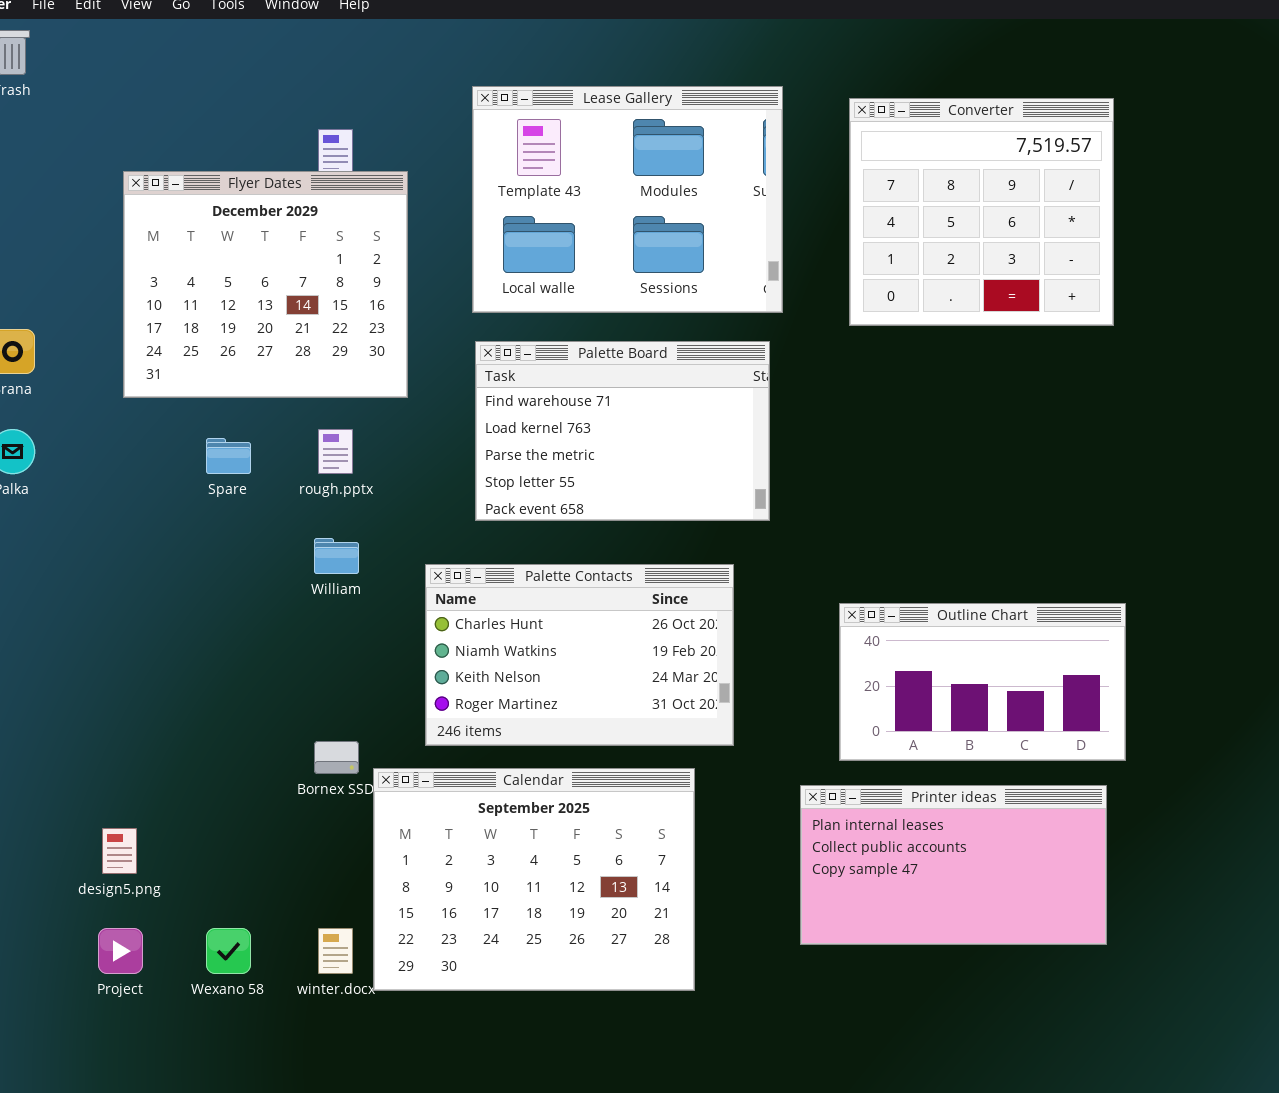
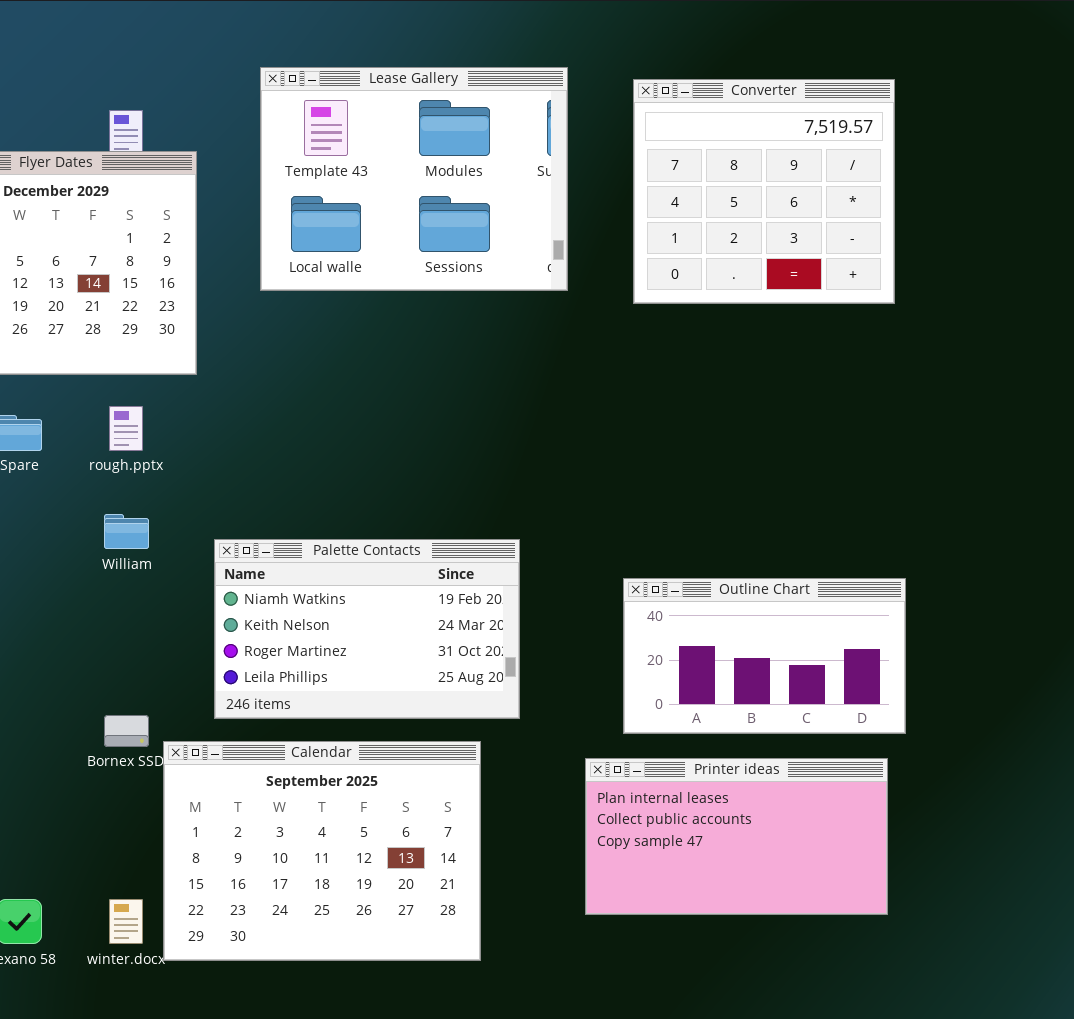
Palette Board: [475,341,770,521] -> none, closed
Palette Contacts: [425,564,734,746] -> [214,539,520,719], scrolled down 1 row

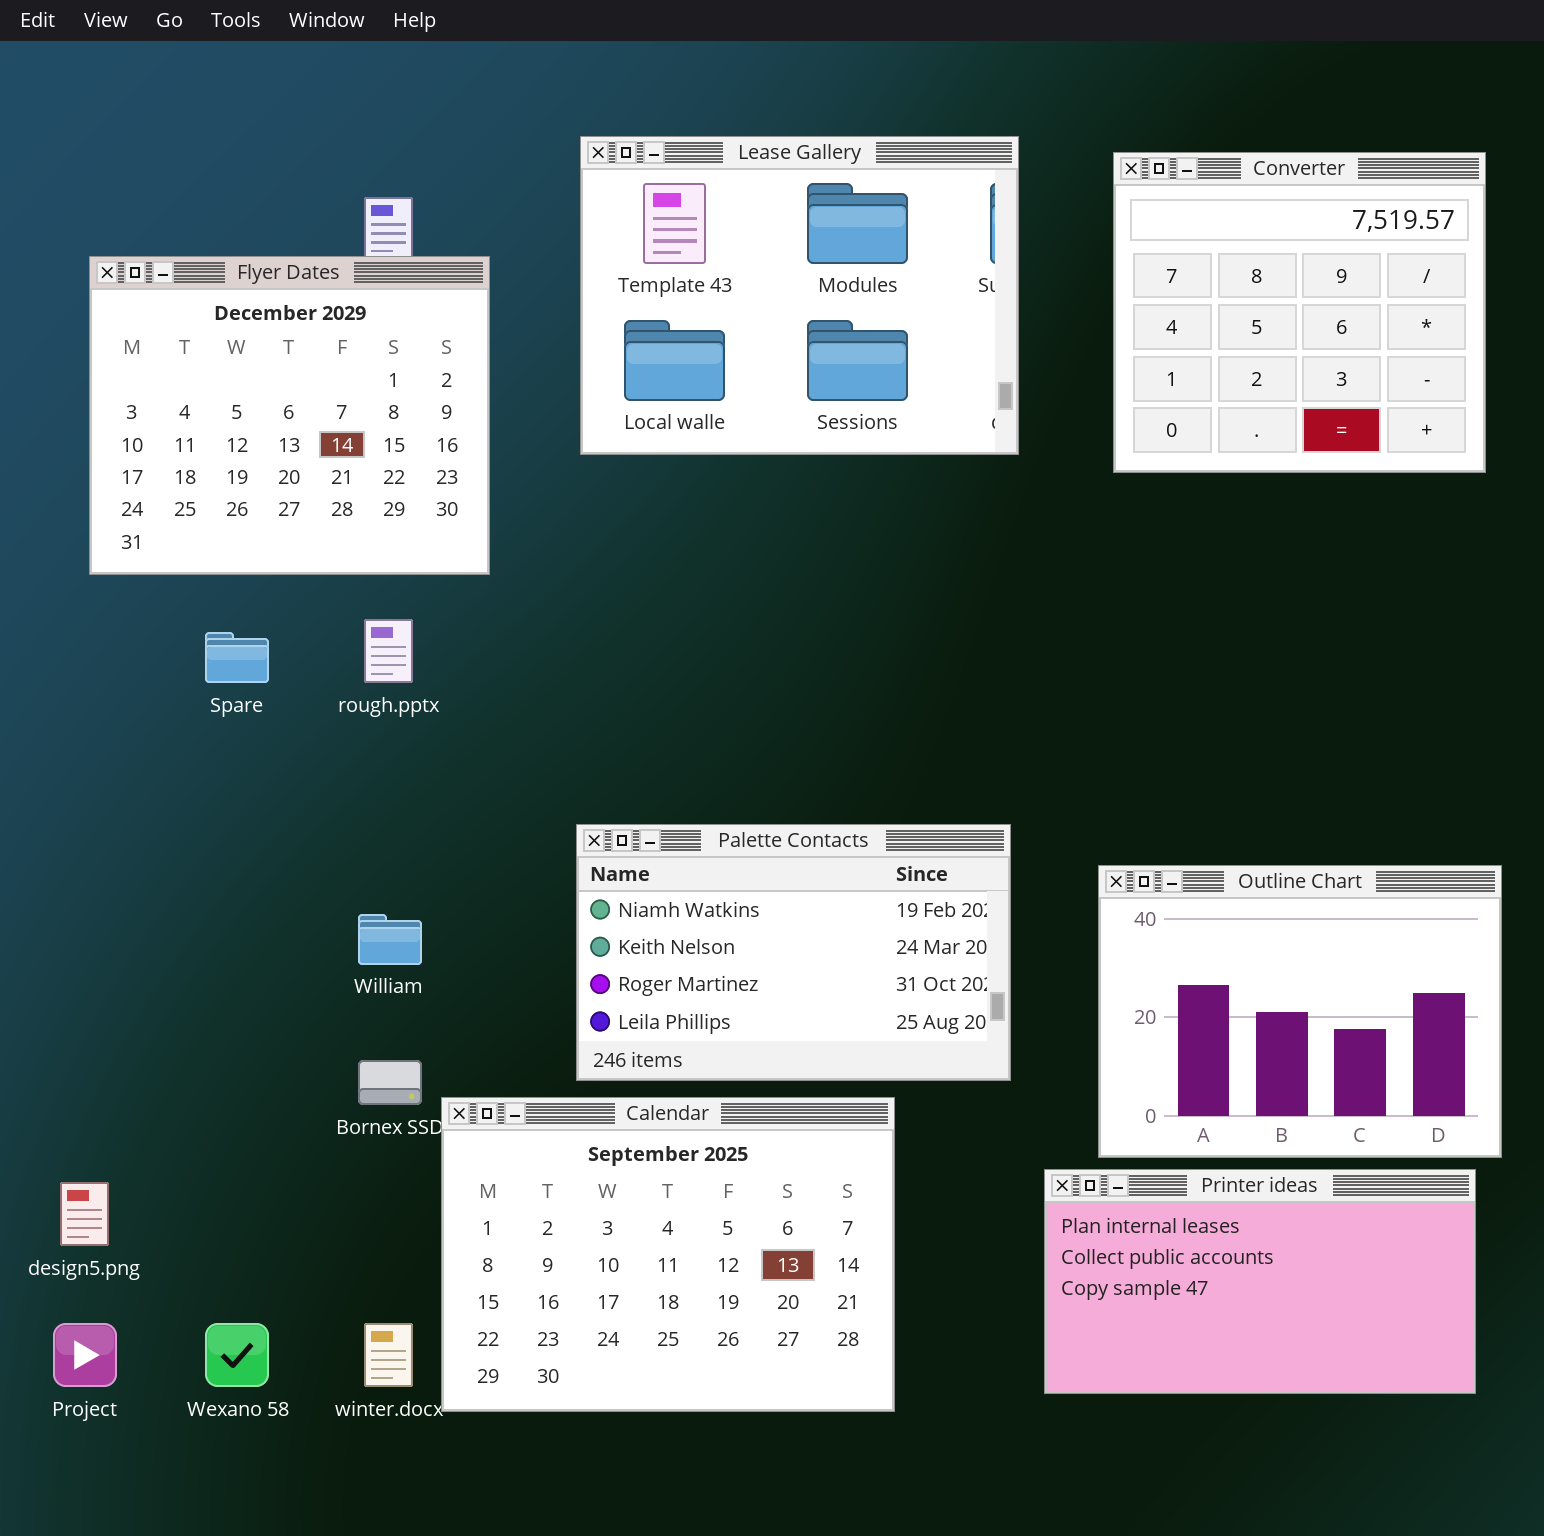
William: [104,514,149,549] -> [358,914,422,965], moved
Palette Contacts: [214,539,520,719] -> [576,824,1011,1081], moved
Outline Chart: [623,578,906,734] -> [1098,865,1502,1158], resized
Printer ideas: [585,758,888,915] -> [1044,1169,1476,1394], moved

